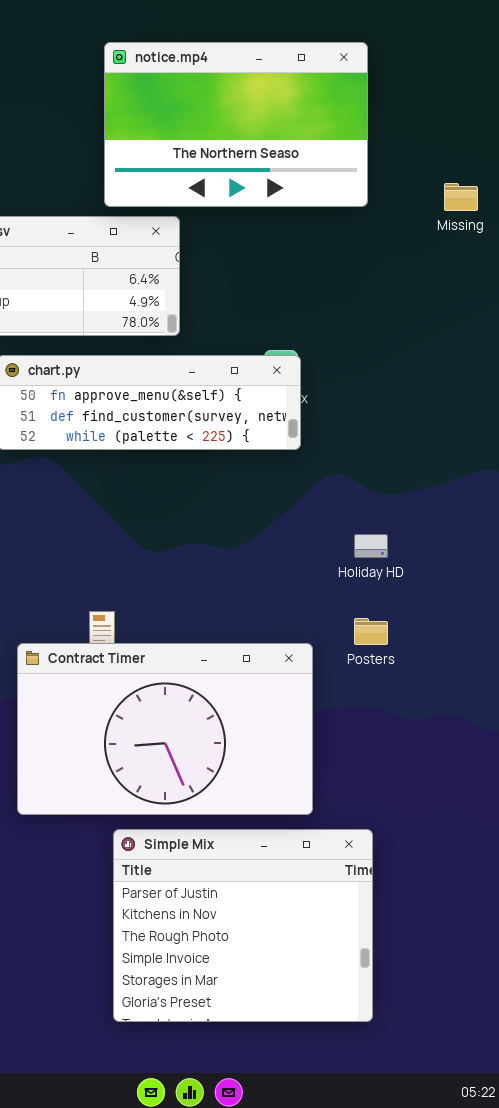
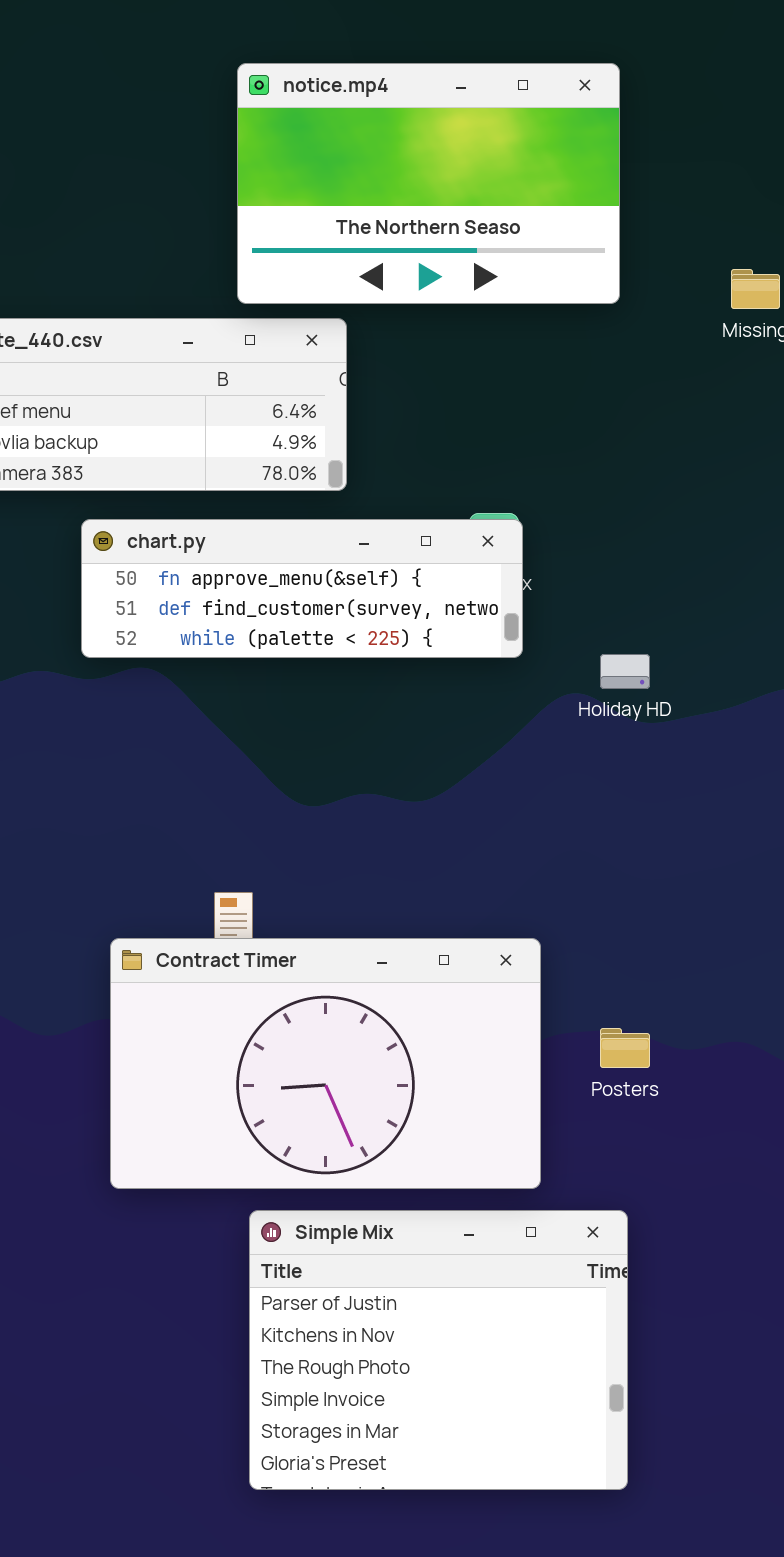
Holiday HD: [354,534,388,558] -> [600,654,650,689], moved
Posters: [354,618,388,645] -> [600,1028,650,1068], moved

